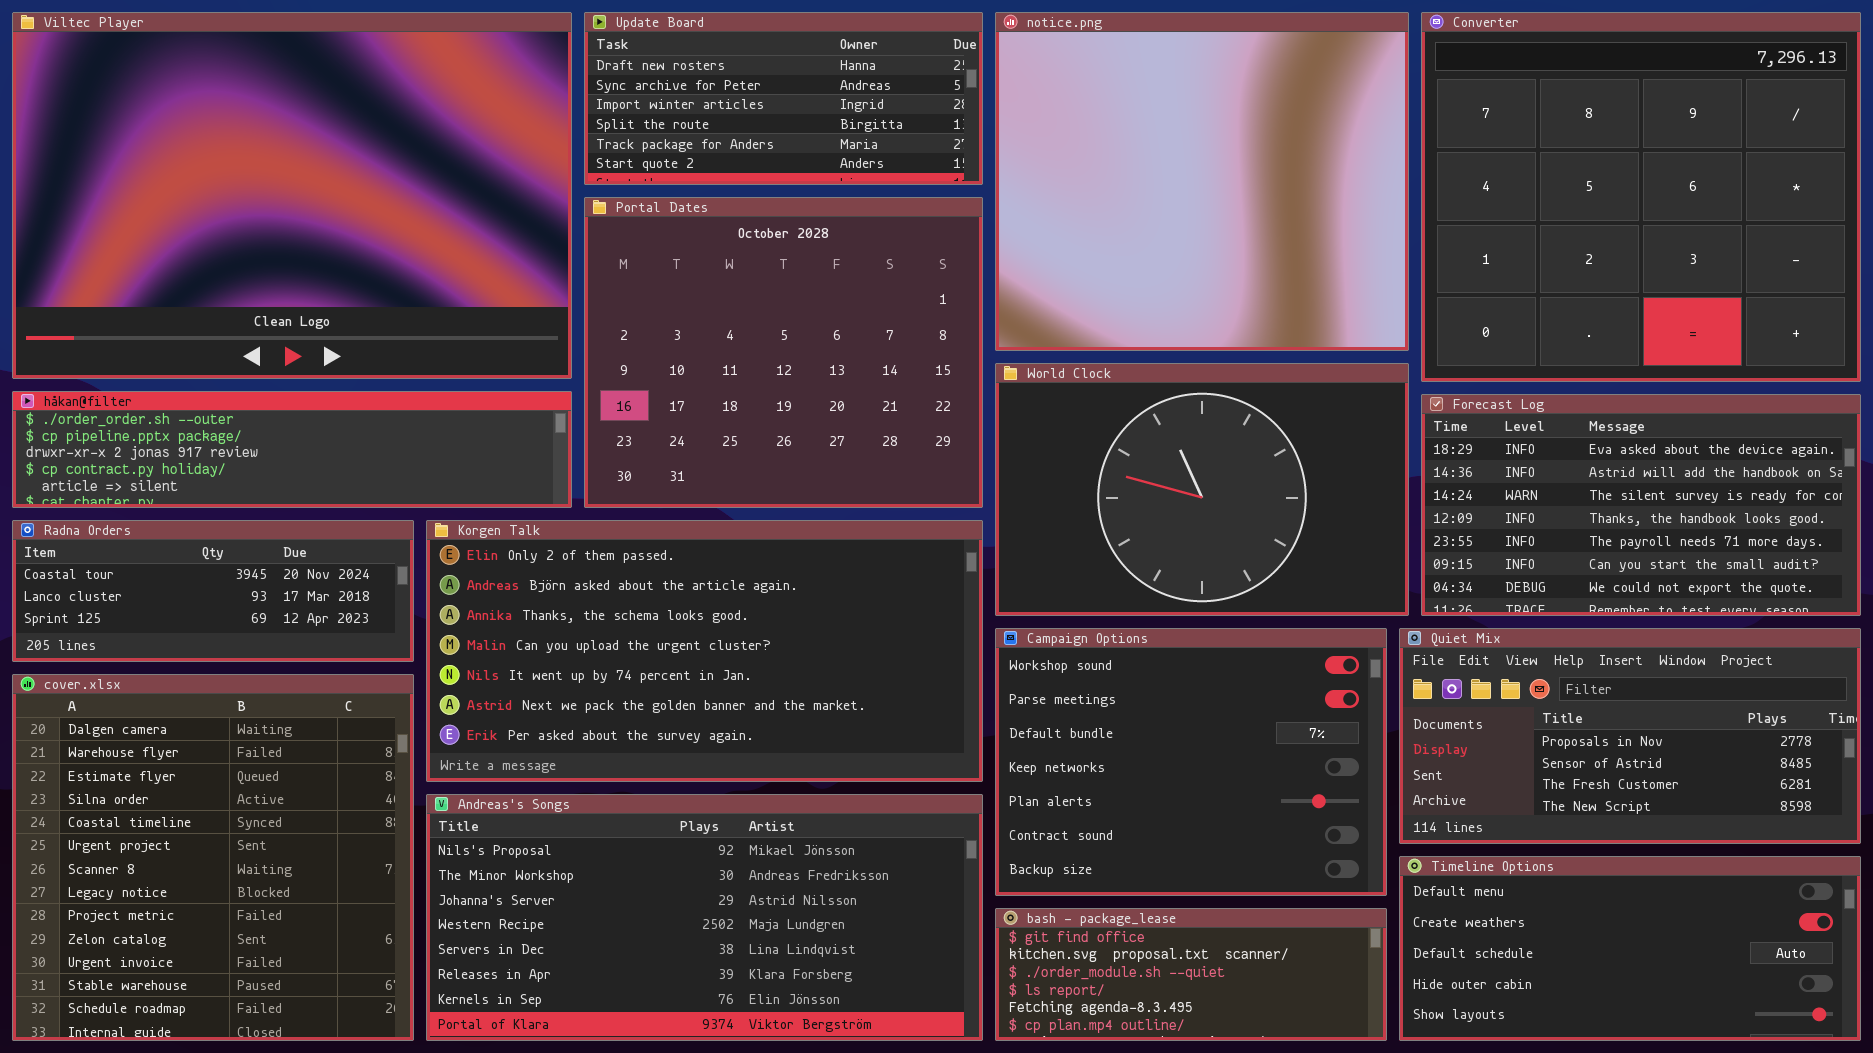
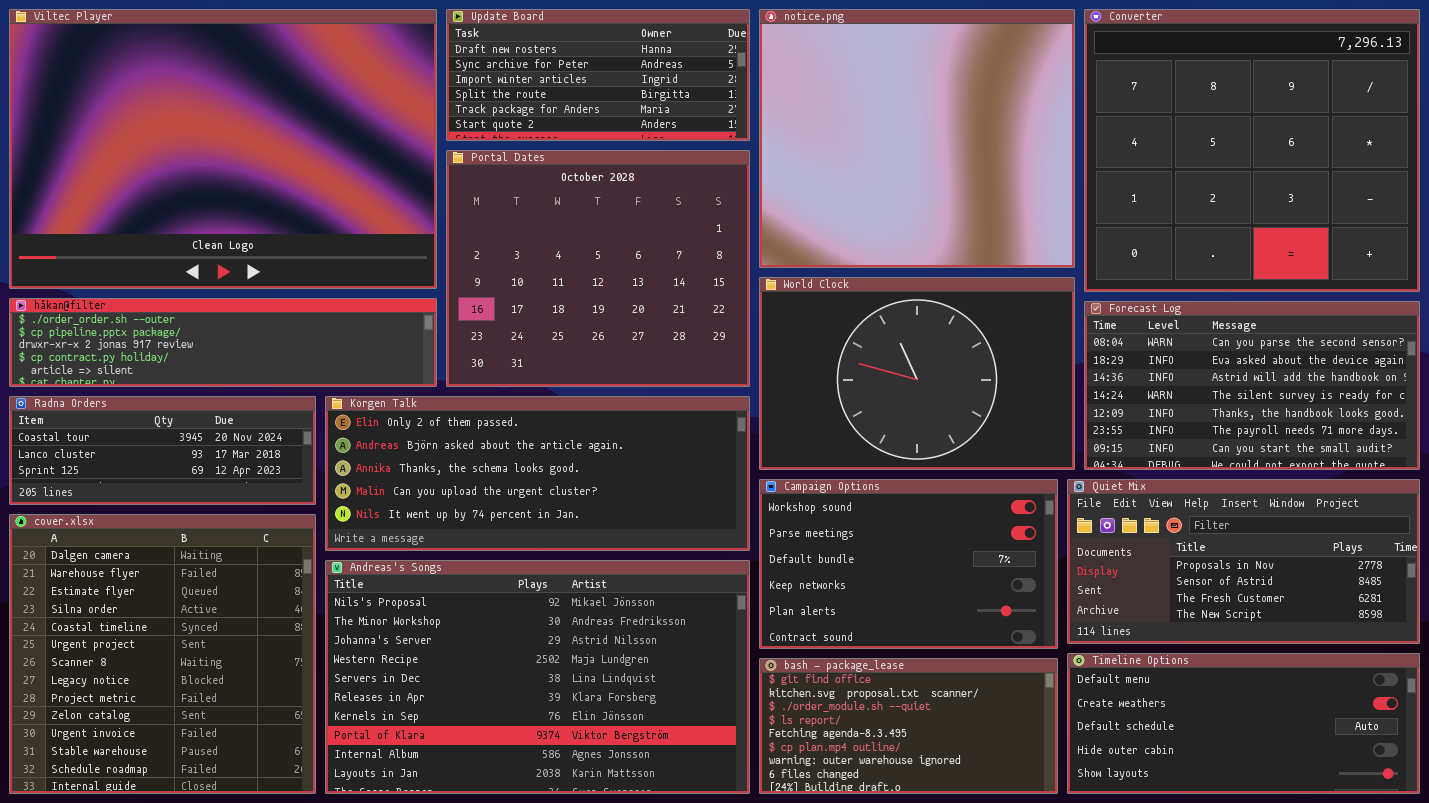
Forecast Log: [1421,394,1861,616] -> [1084,301,1420,470], scrolled up 1 row
Korgen Talk: [426,520,983,782] -> [325,396,750,551], resized
Campaign Options: [995,628,1387,896] -> [759,479,1058,649], resized
Andreas's Songs: [426,794,983,1041] -> [325,560,750,794], resized
bash - package_lease: [995,908,1387,1041] -> [759,658,1058,794], resized

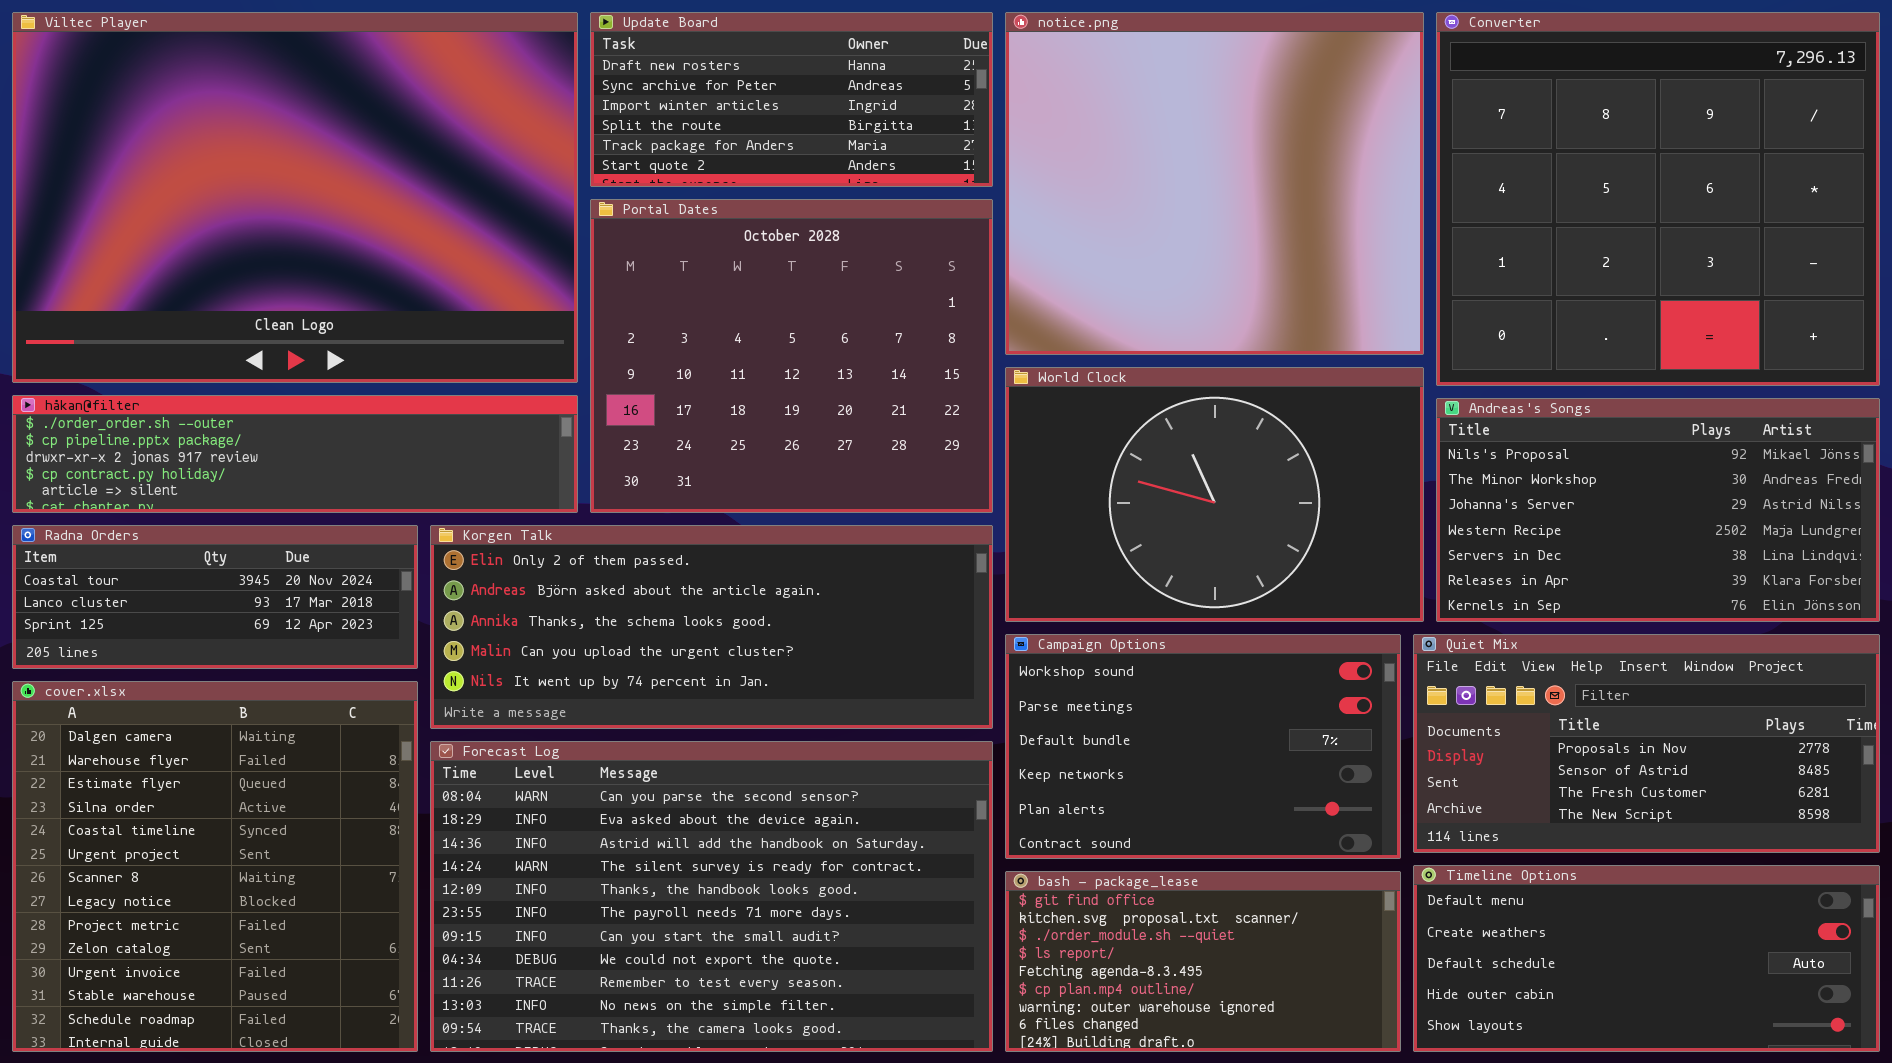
Forecast Log: [1084,301,1420,470] -> [430,741,993,1052], moved, resized
Andreas's Songs: [325,560,750,794] -> [1436,398,1880,622], moved, resized

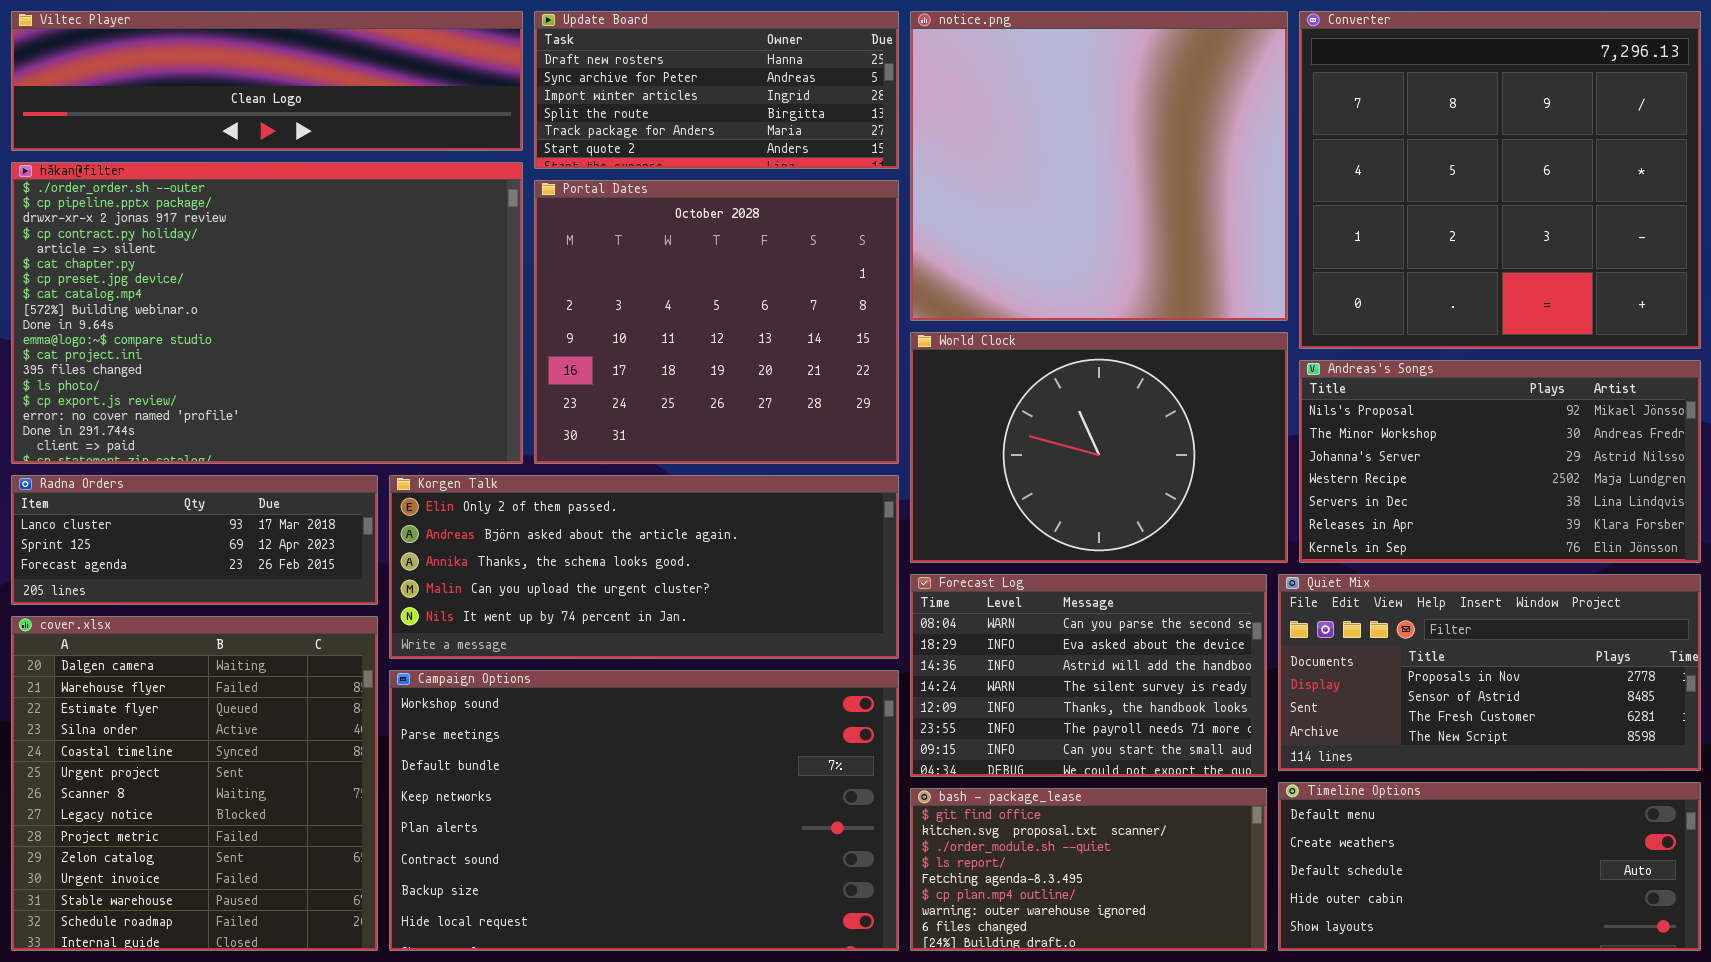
Viltec Player: [12,12,578,383] -> [11,11,523,151], resized
håkan@filter: [12,395,578,513] -> [11,162,523,464], resized
Radna Orders: [12,525,418,669] -> [11,475,378,605], scrolled down 1 row
Campaign Options: [1005,634,1401,859] -> [389,670,899,951], moved, resized
Forecast Log: [430,741,993,1052] -> [910,574,1267,777], moved, resized

